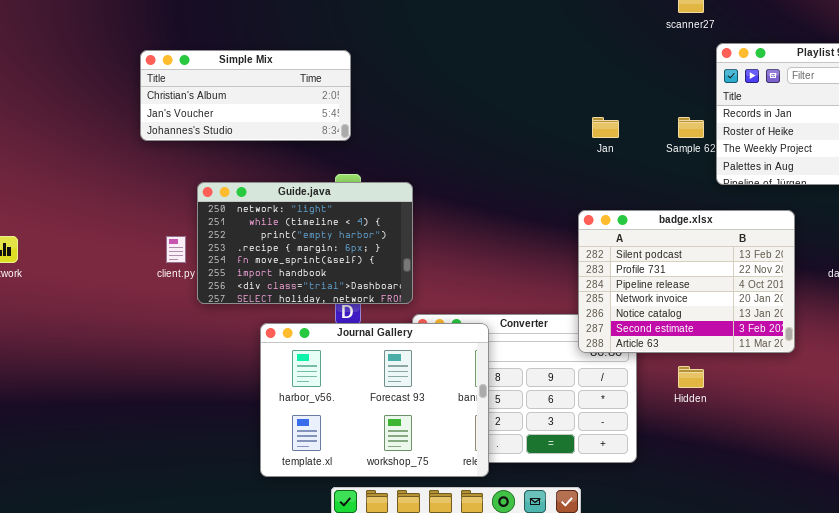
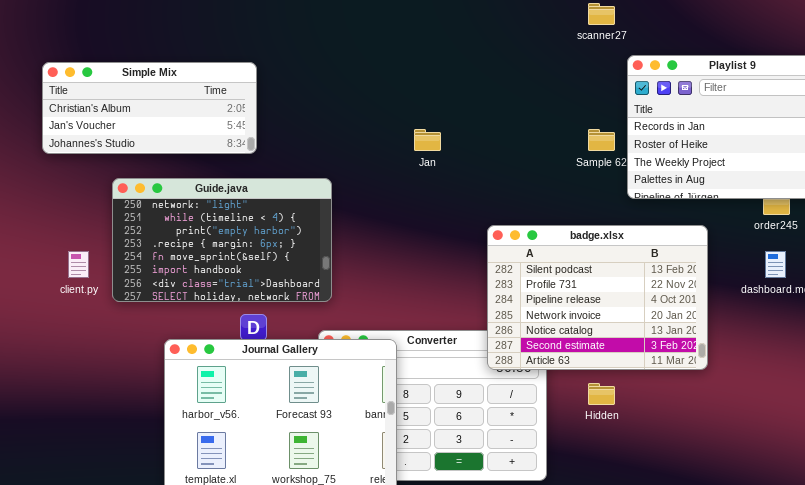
Jan: [592,117,619,138] -> [414,129,441,151], moved
Guide.java: [197,182,413,304] -> [112,178,332,302], moved

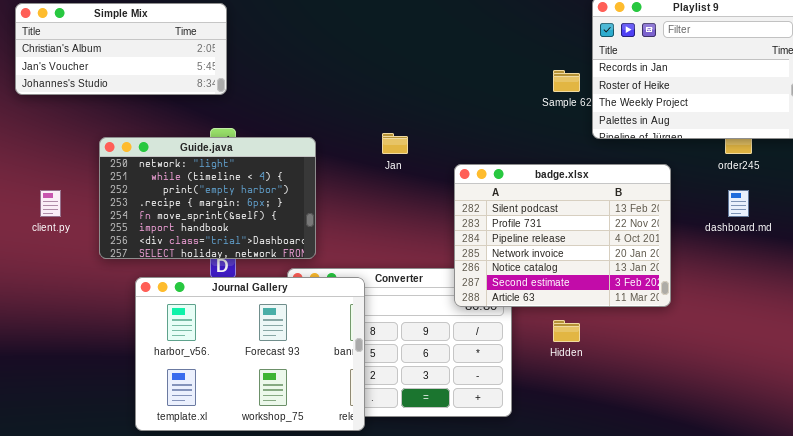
Jan: [414,129,441,151] -> [382,133,408,154], moved
Guide.java: [112,178,332,302] -> [99,137,316,259], moved

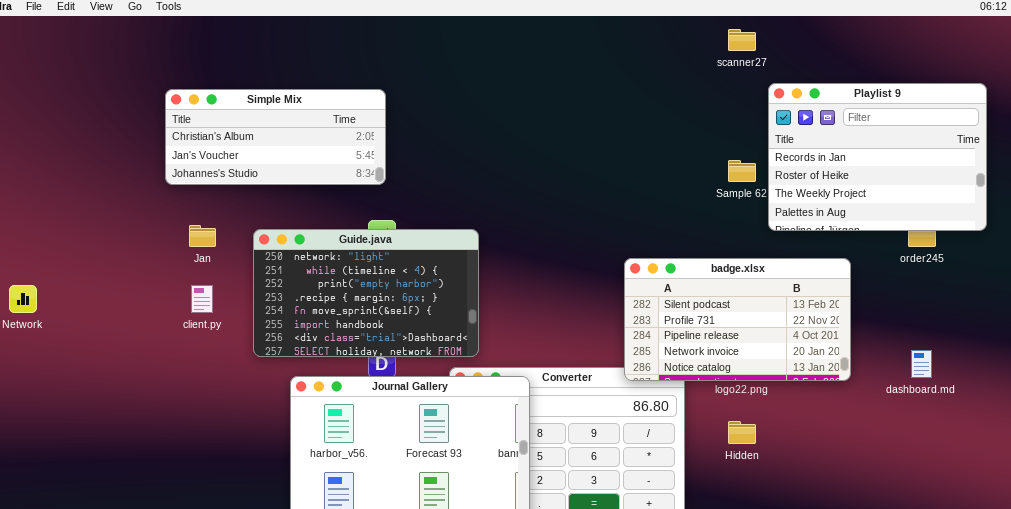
Jan: [382,133,408,154] -> [189,225,216,247], moved
badge.xlsx: [454,164,671,307] -> [624,258,851,381], resized
dashboard.md: [728,190,749,217] -> [911,350,932,378], moved

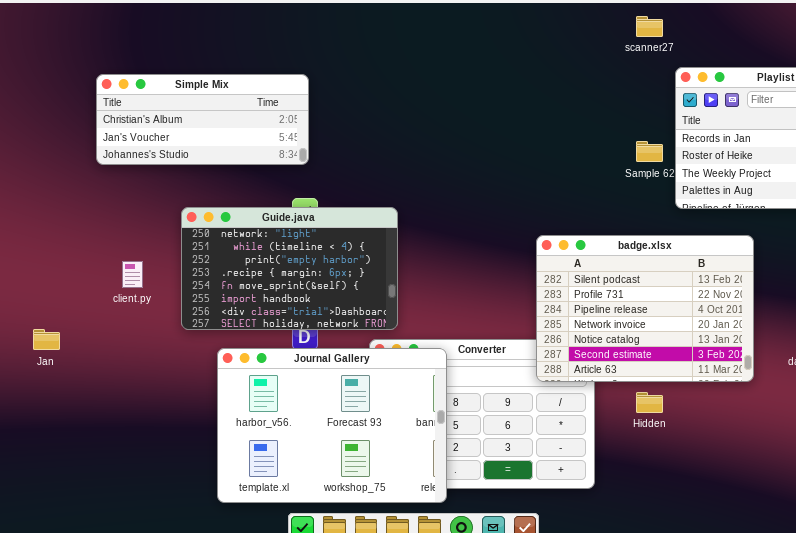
Jan: [189,225,216,247] -> [33,329,60,350], moved
badge.xlsx: [624,258,851,381] -> [536,235,754,382], resized

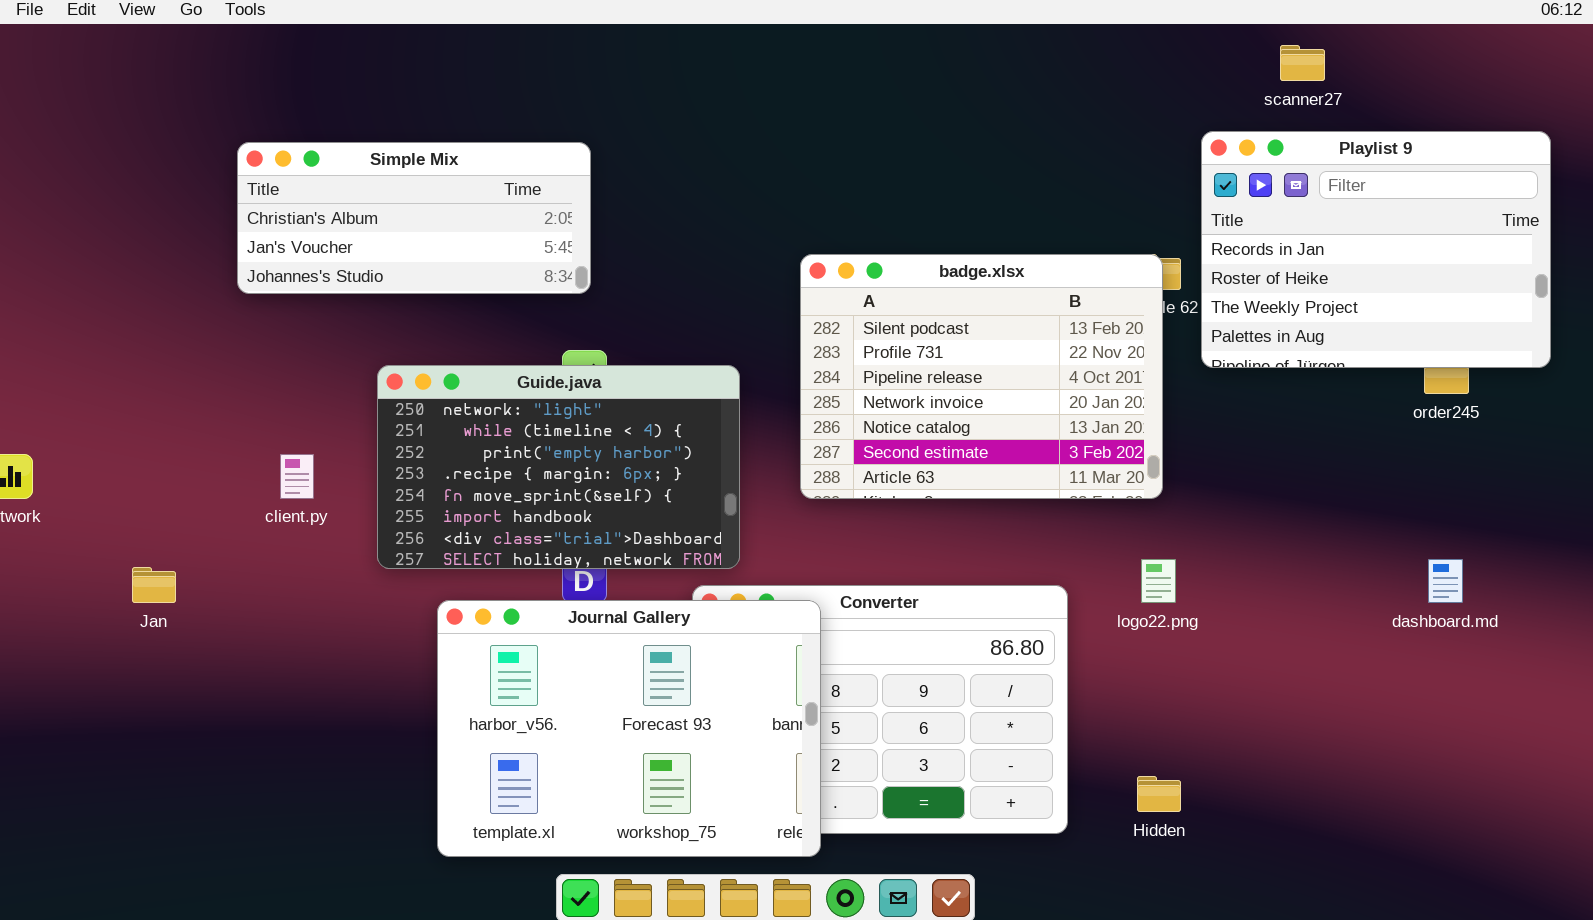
scanner27: [636,16,663,37] -> [1280,45,1325,81], moved
badge.xlsx: [536,235,754,382] -> [800,254,1163,499], moved
Hidden: [636,392,663,413] -> [1137,776,1181,812], moved

